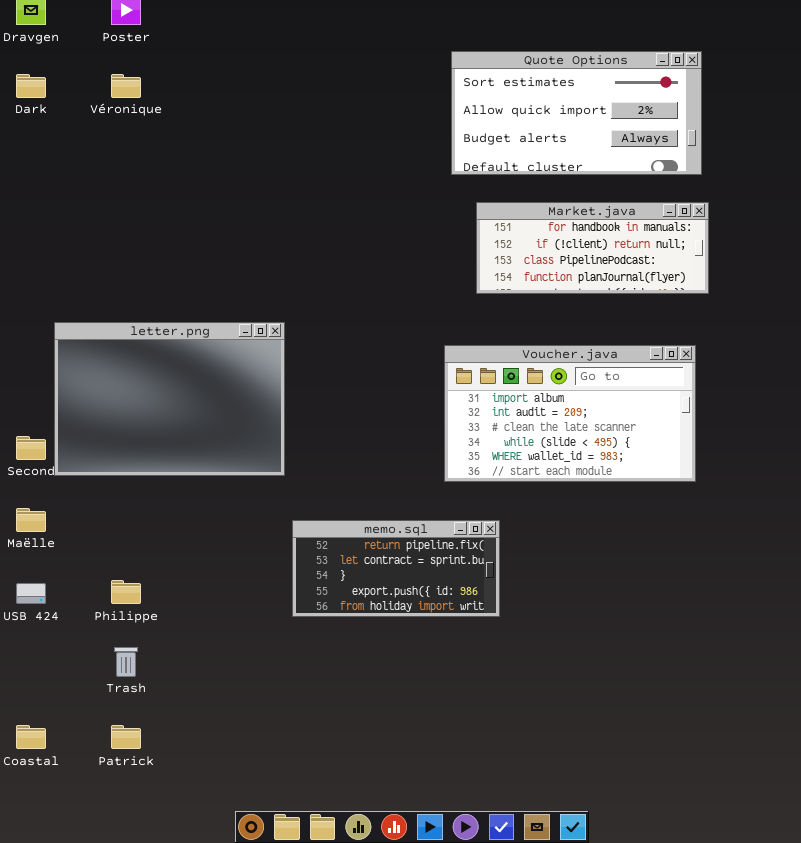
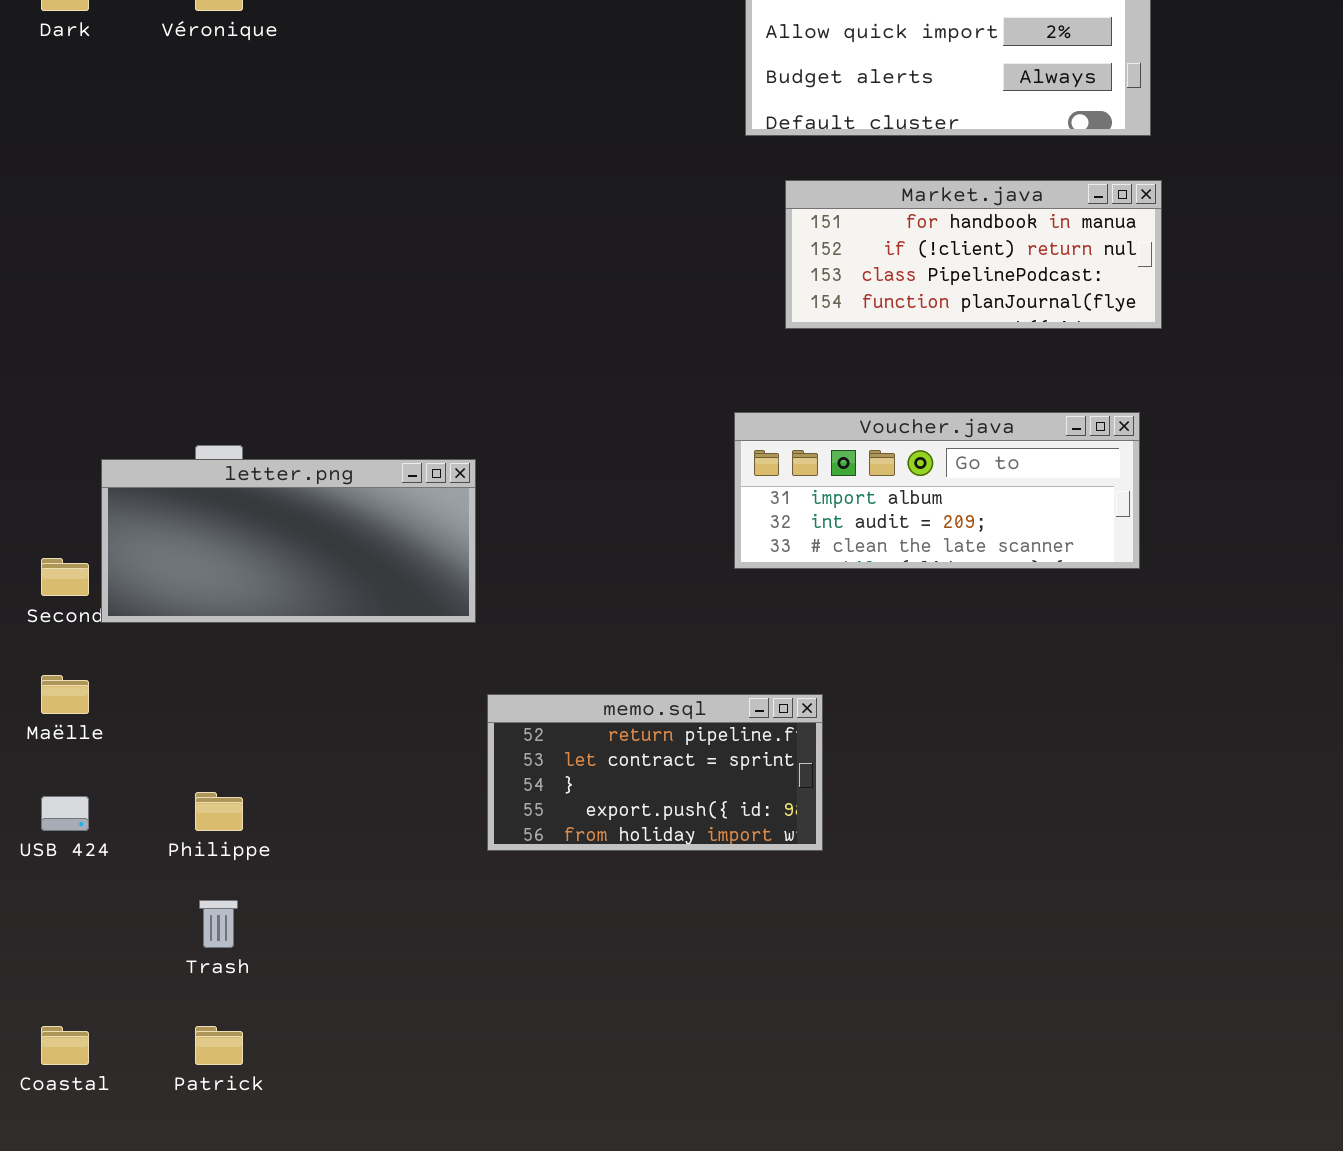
letter.png: [54,322,285,476] -> [101,459,476,623], resized
Voucher.java: [444,345,696,482] -> [734,412,1140,569], resized

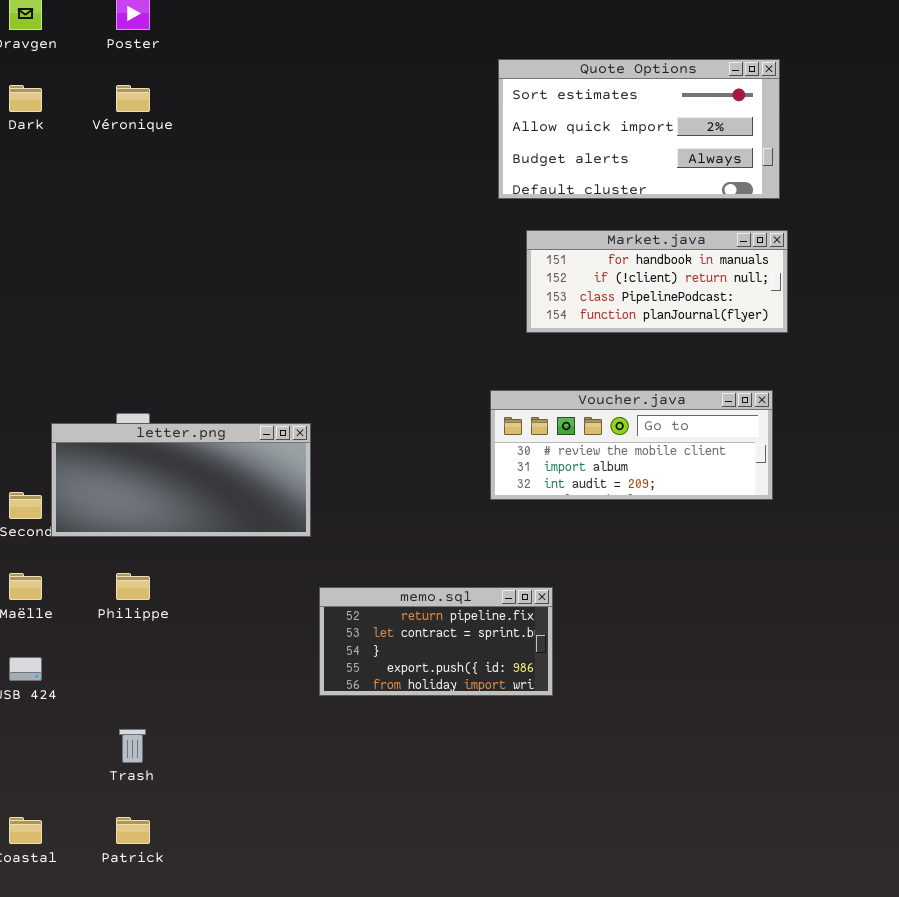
Voucher.java: [734,412,1140,569] -> [490,390,773,500], scrolled up 1 row
Philippe: [195,792,243,831] -> [116,573,150,600], moved

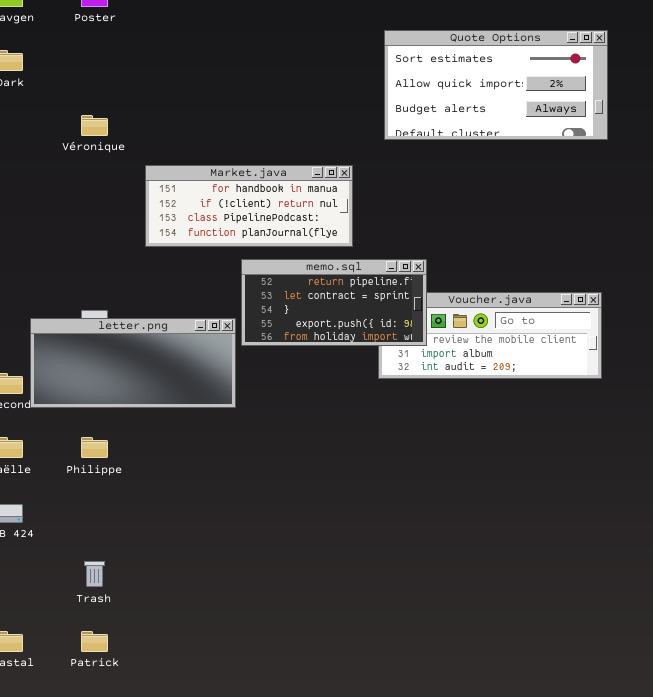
Véronique: [116,85,150,112] -> [81,115,108,136], moved
Market.java: [526,230,788,333] -> [145,165,353,247], moved
memo.sql: [319,587,553,696] -> [241,259,427,346], moved

